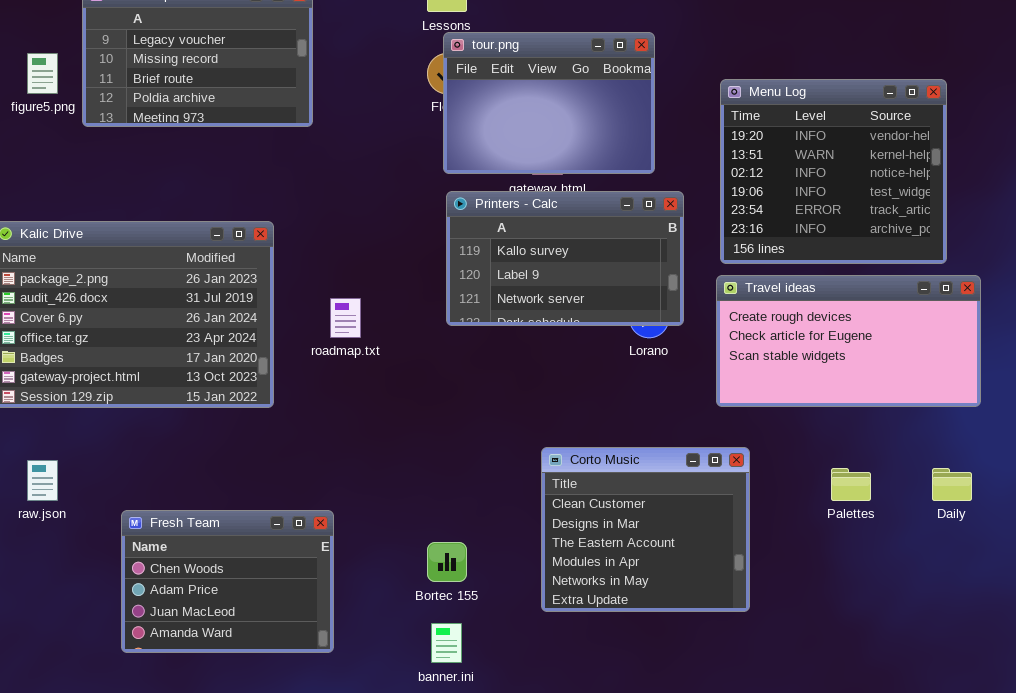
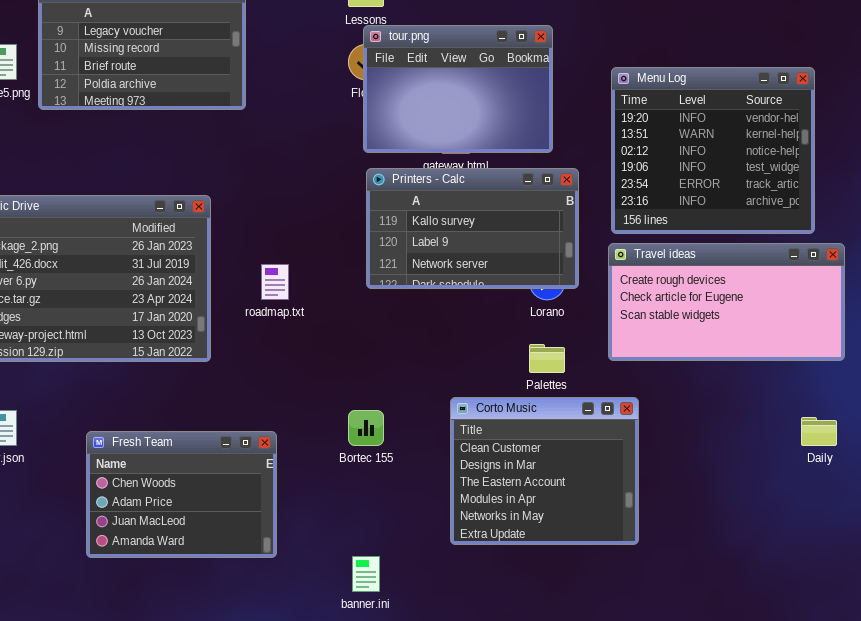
Palettes: [831,468,871,501] -> [529,344,565,373], moved
Fresh Team: [121,510,334,653] -> [86,431,277,558], moved
Bortec 155: [427,542,467,582] -> [348,410,384,446], moved

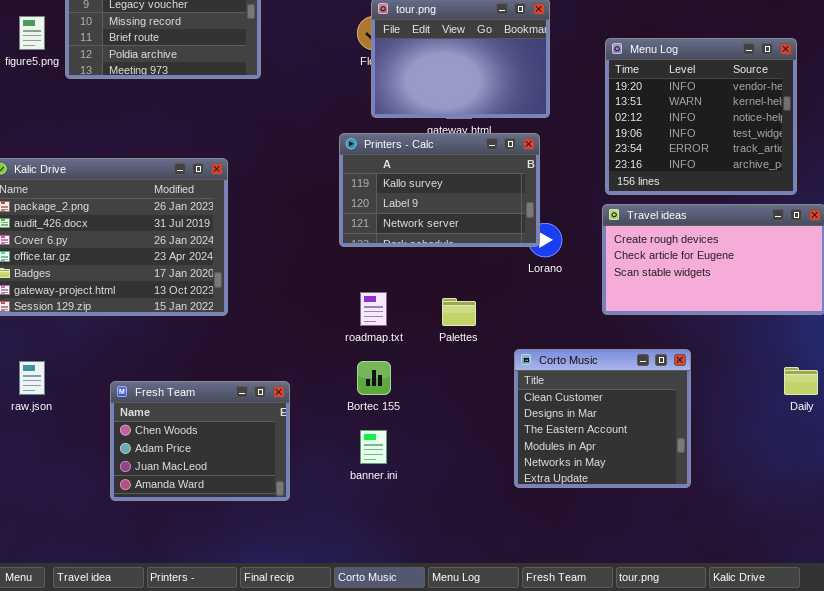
Printers - Calc: [366,168,579,289] -> [339,133,540,247], moved
roadmap.txt: [261,264,289,300] -> [360,292,387,326], moved
Palettes: [529,344,565,373] -> [442,298,476,326], moved
Corto Music: [450,397,639,545] -> [514,349,691,488], moved
banner.ini: [352,556,380,592] -> [360,430,387,464], moved

